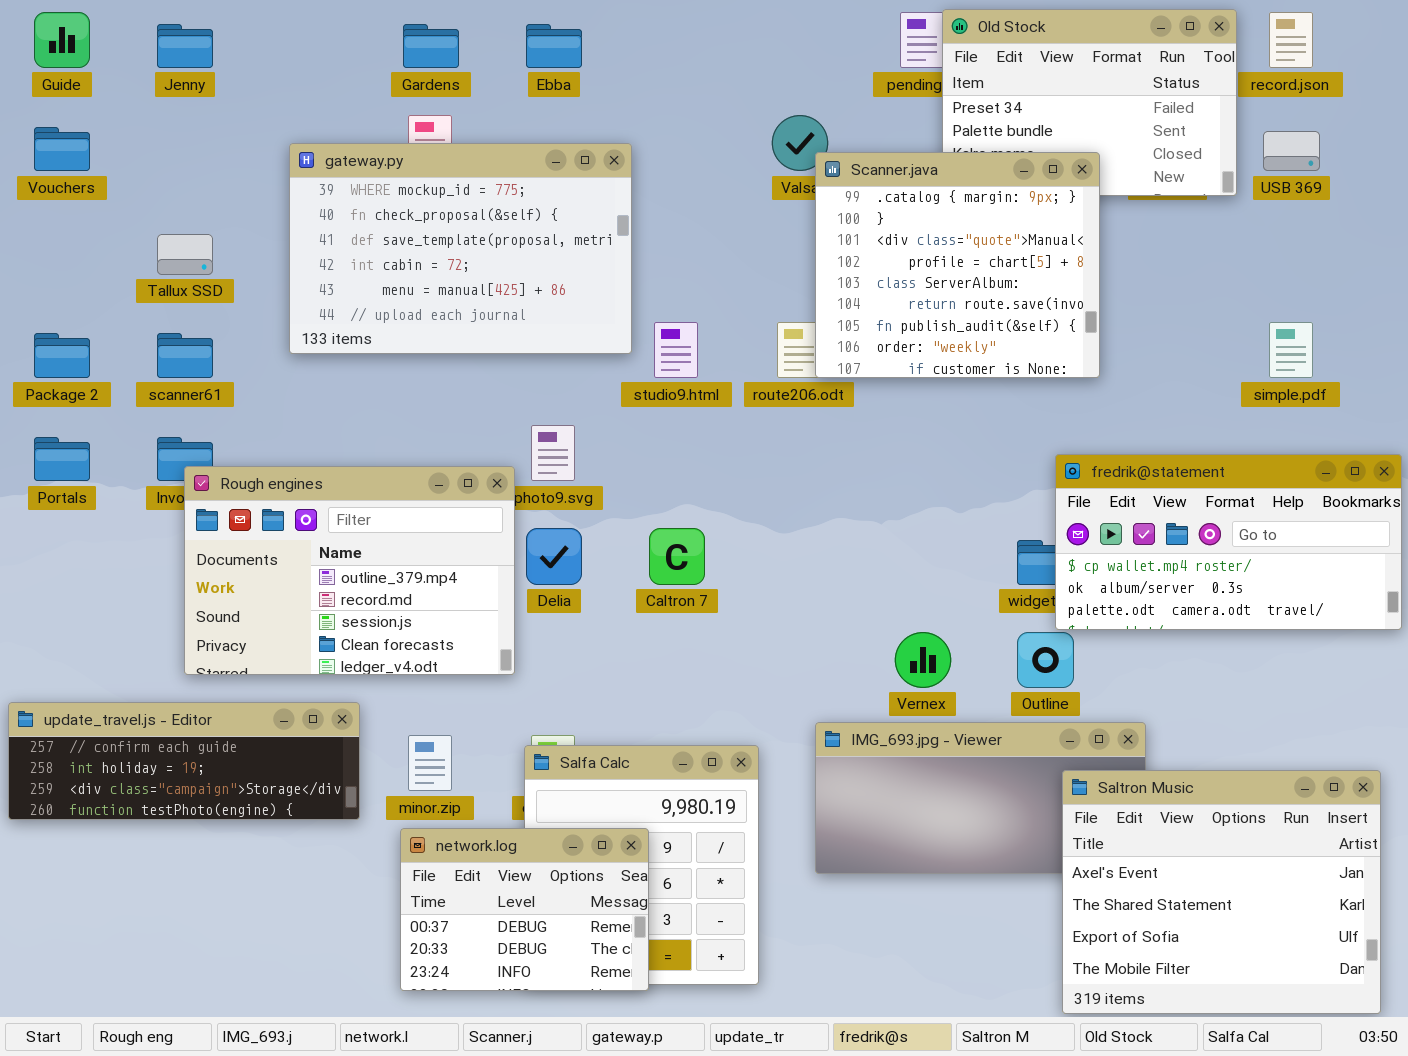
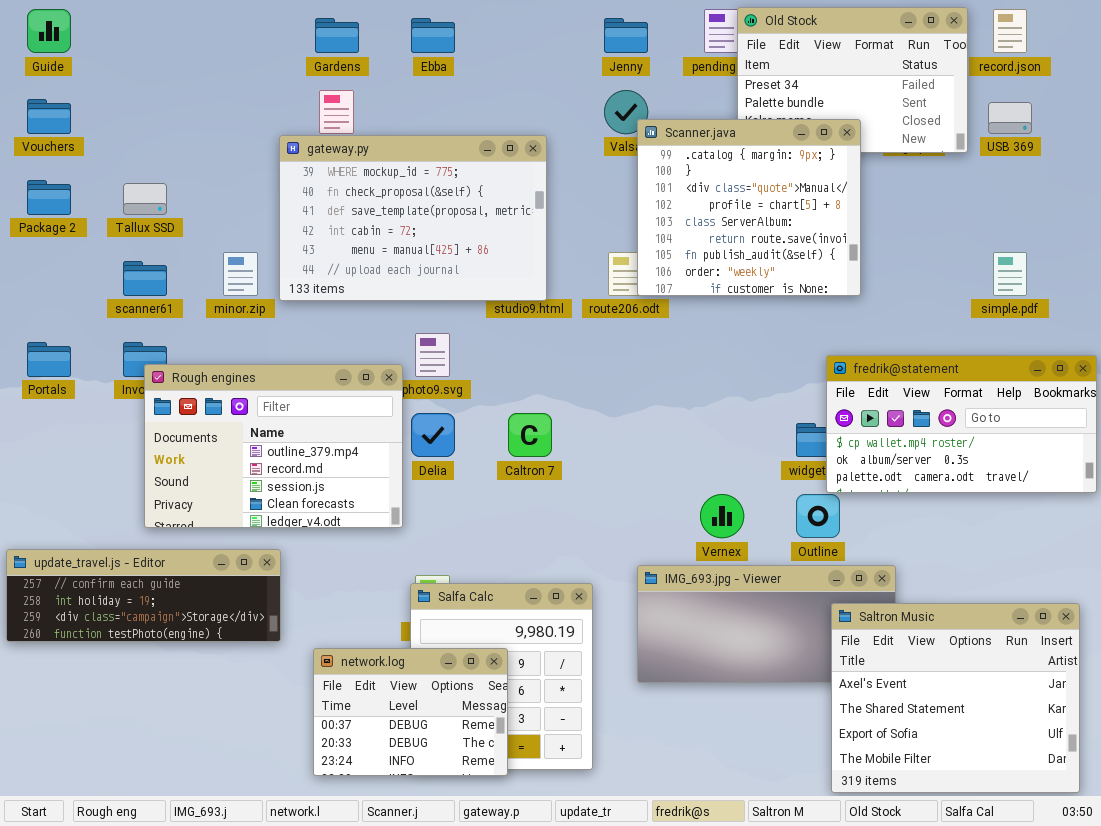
Jenny: [157,24,213,68] -> [604,18,648,53], moved
gateway.py: [289,143,632,354] -> [279,135,547,301], moved
Package 2: [34,333,90,378] -> [27,180,71,215], moved
minor.zip: [408,735,452,791] -> [223,252,258,296], moved

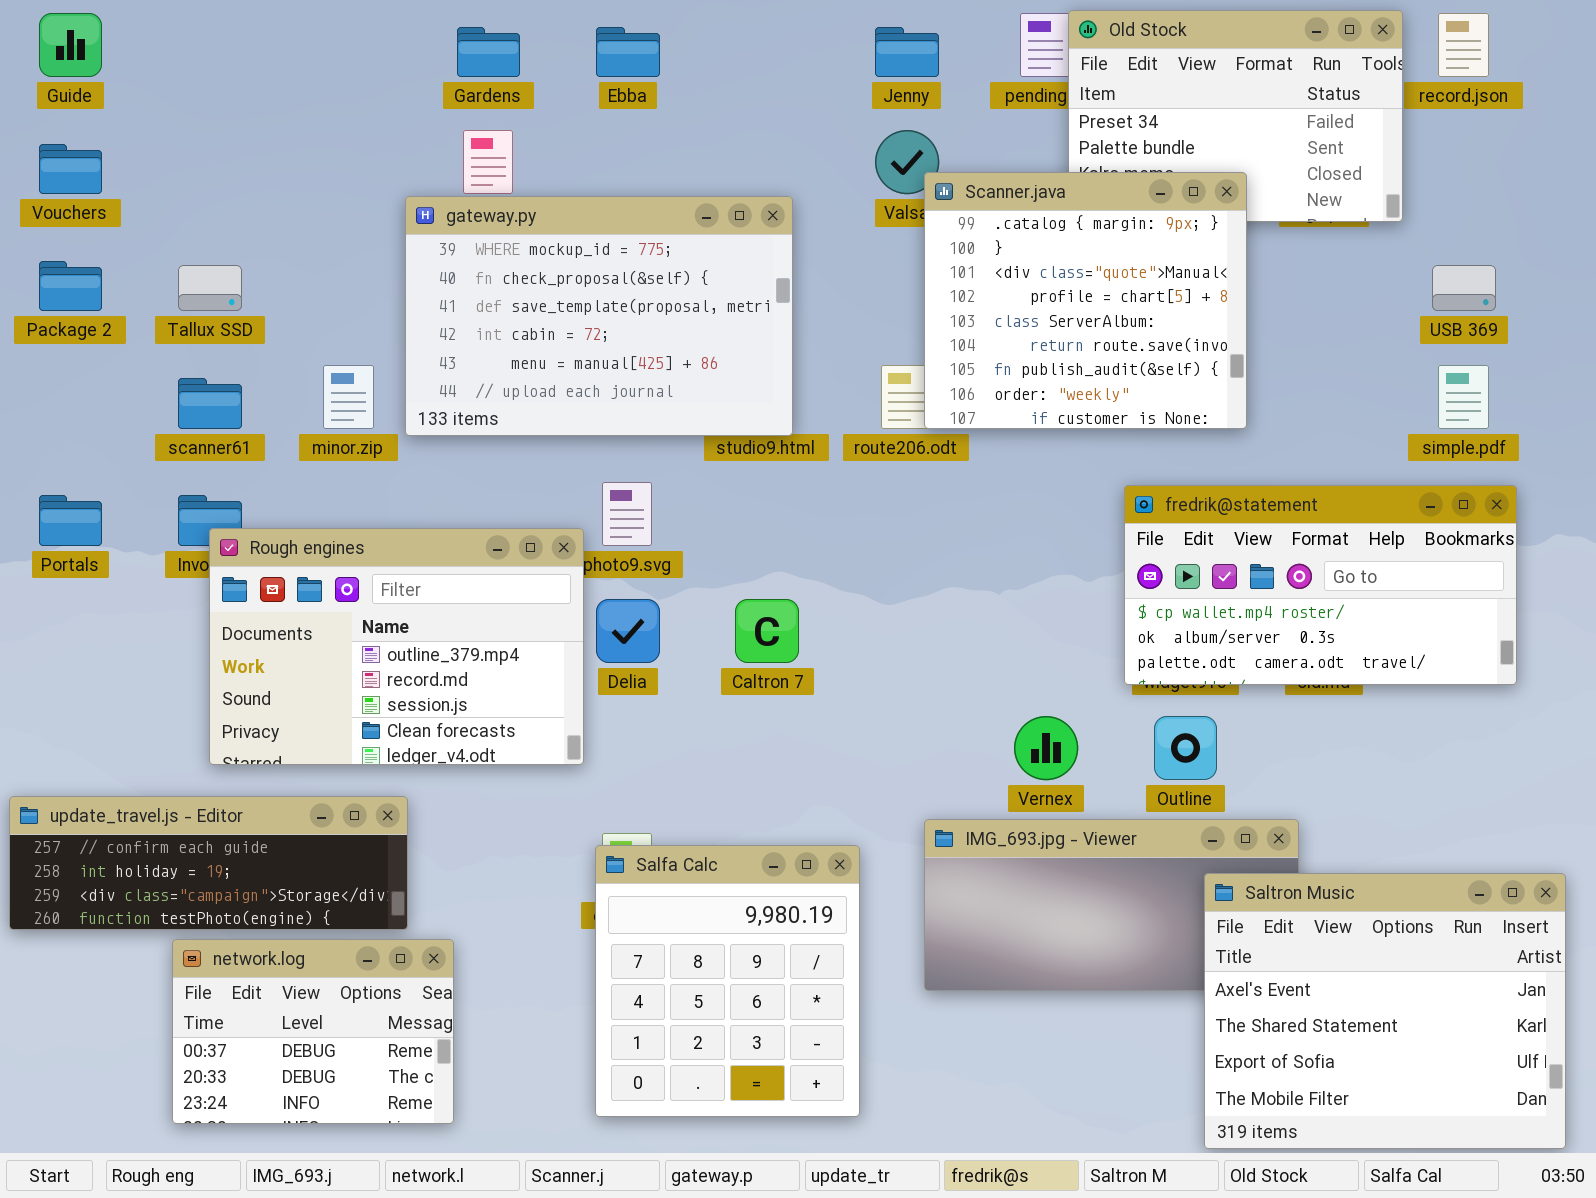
USB 369: [988,102,1032,134] -> [1432,265,1496,311], moved
fredrik@statement: [826,355,1097,493] -> [1124,485,1517,685], moved
network.log: [313,648,508,776] -> [172,939,454,1124], moved

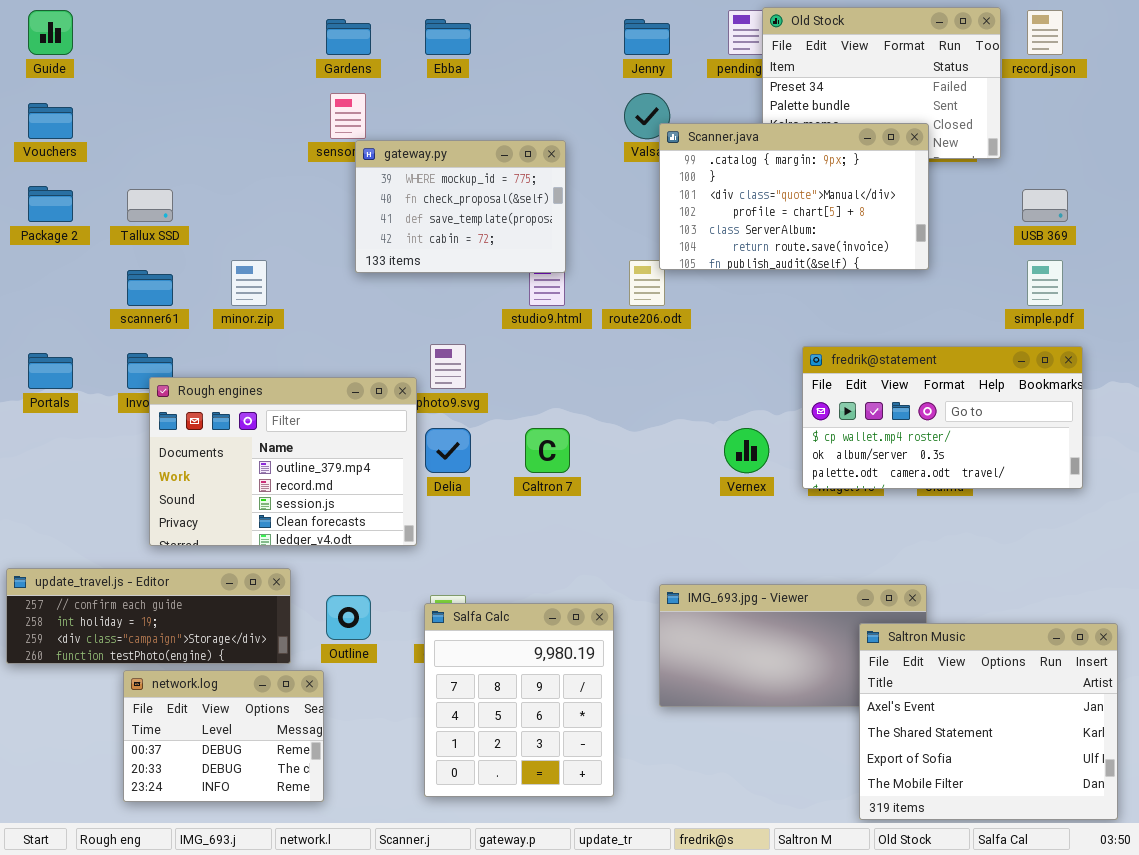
Scanner.java: [924,172,1247,429] -> [659,123,929,270], resized
gateway.py: [405,196,793,436] -> [355,140,566,273], resized
Vernex: [1014,716,1078,780] -> [724,428,769,473], moved
Outline: [1154,716,1217,780] -> [326,595,371,640], moved

